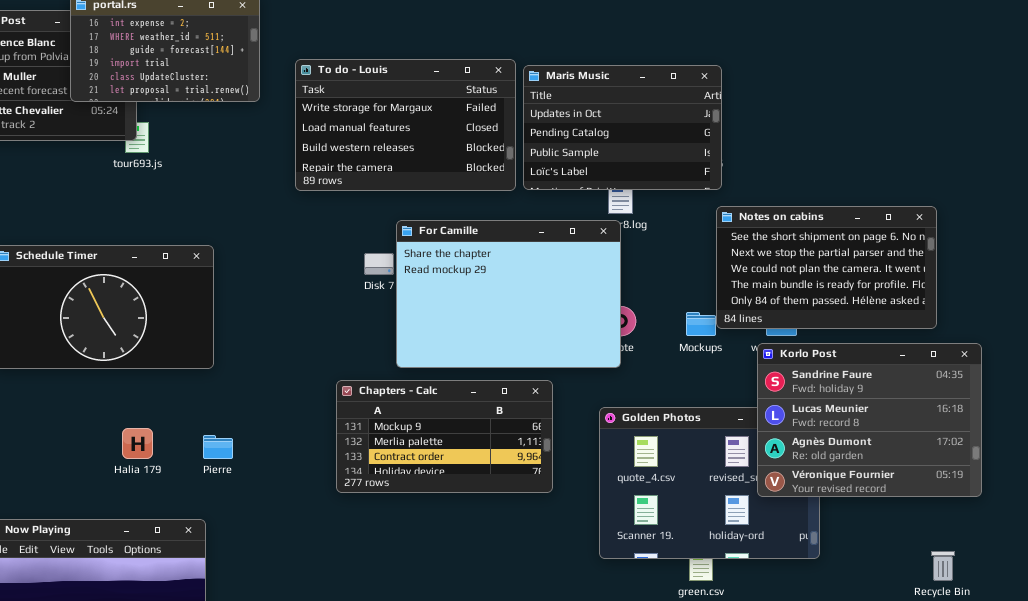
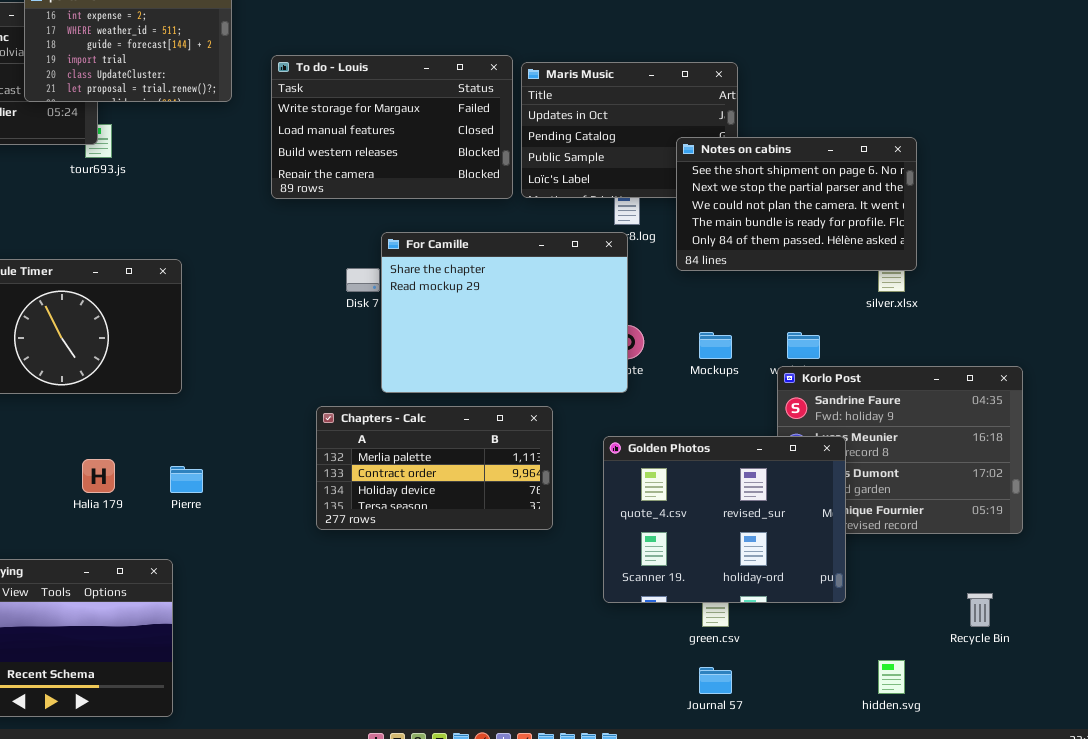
Notes on cabins: [716,206,937,329] -> [676,137,917,271], moved
Chapters - Calc: [336,380,553,493] -> [316,406,553,530], scrolled down 1 row
Golden Photos: [599,407,820,559] -> [603,436,846,603], raised

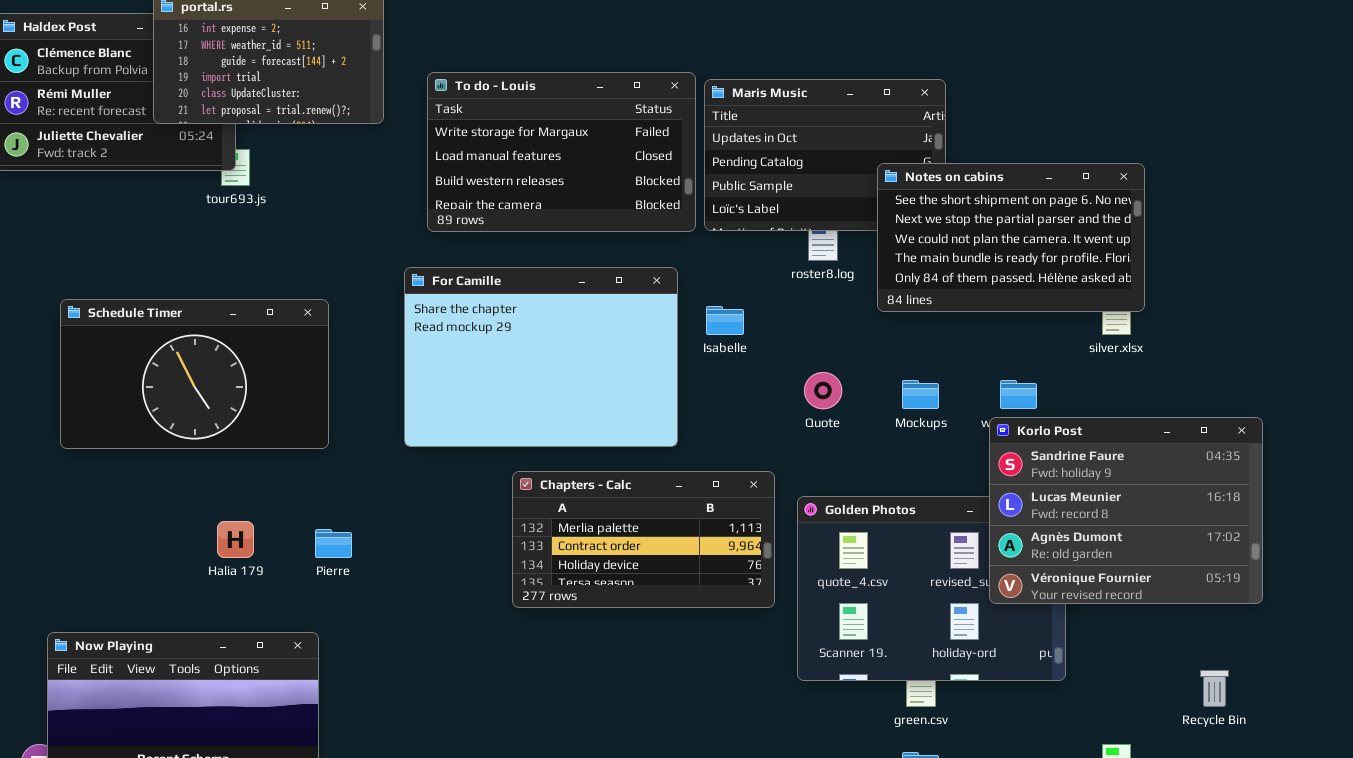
For Camille: [381,232,628,393] -> [404,267,678,447], moved
Korlo Post: [777,366,1023,534] -> [989,417,1263,604], raised
Chapters - Calc: [316,406,553,530] -> [512,471,775,608], moved

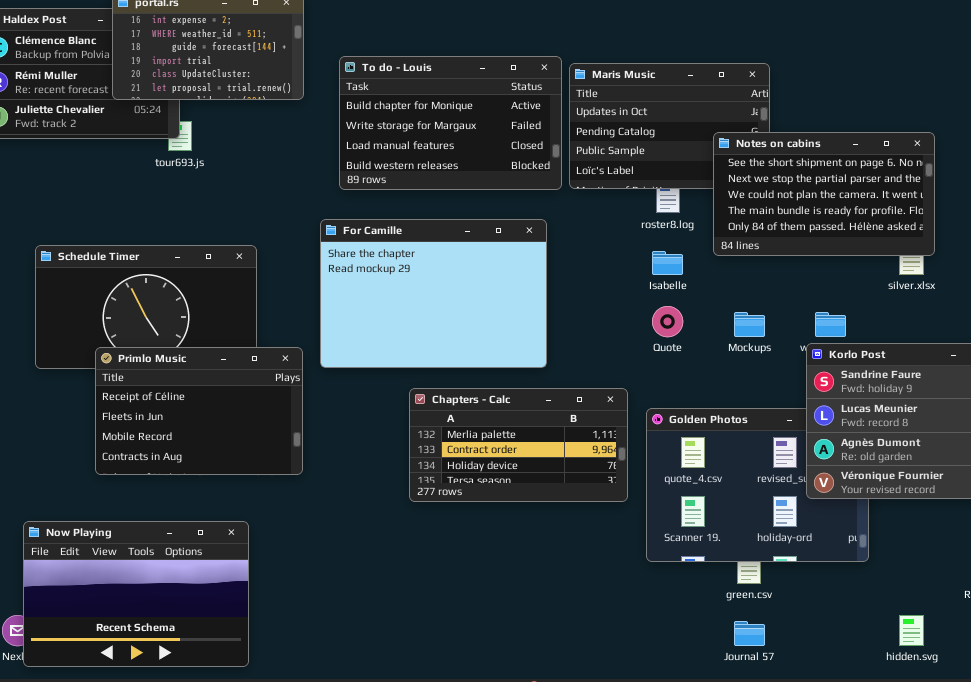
To do - Louis: [427,72,696,232] -> [339,56,562,190], scrolled up 1 row
Isabelle: [706,306,744,335] -> [652,251,683,275], moved
Primlo Music: none -> [95,347,303,475], opened

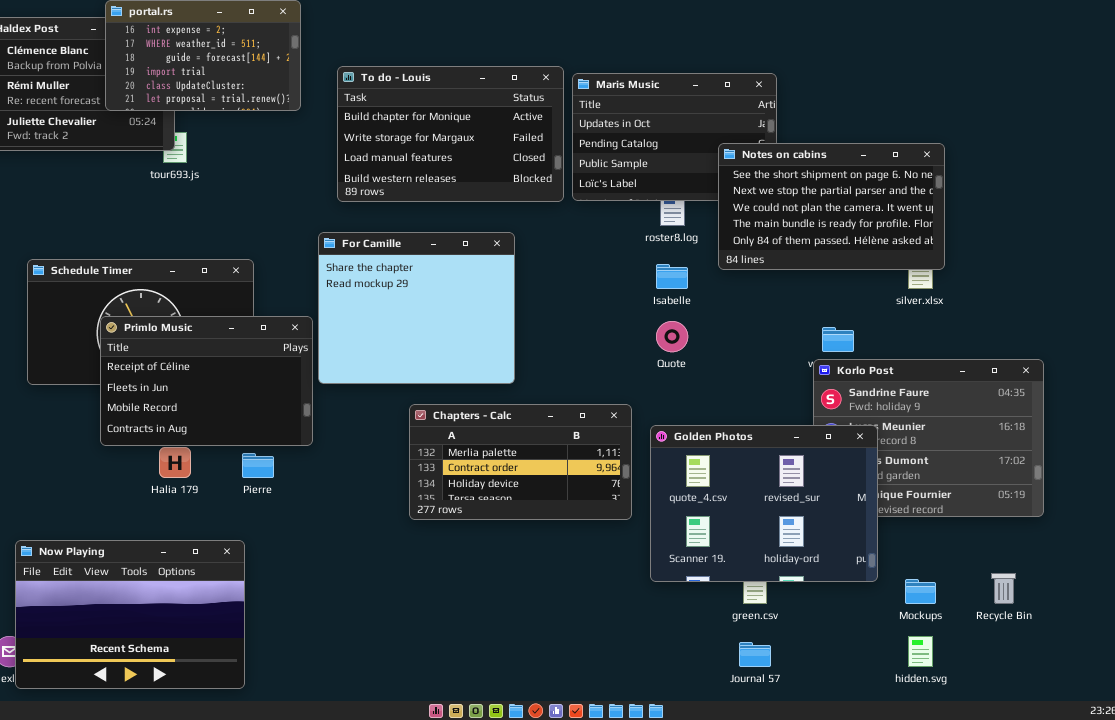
For Camille: [320,219,547,368] -> [318,232,515,384], resized
Mockups: [734,312,765,337] -> [905,579,936,604], moved
Primlo Music: [95,347,303,475] -> [100,316,313,446], moved
Golden Photos: [646,408,869,562] -> [650,425,878,582], raised

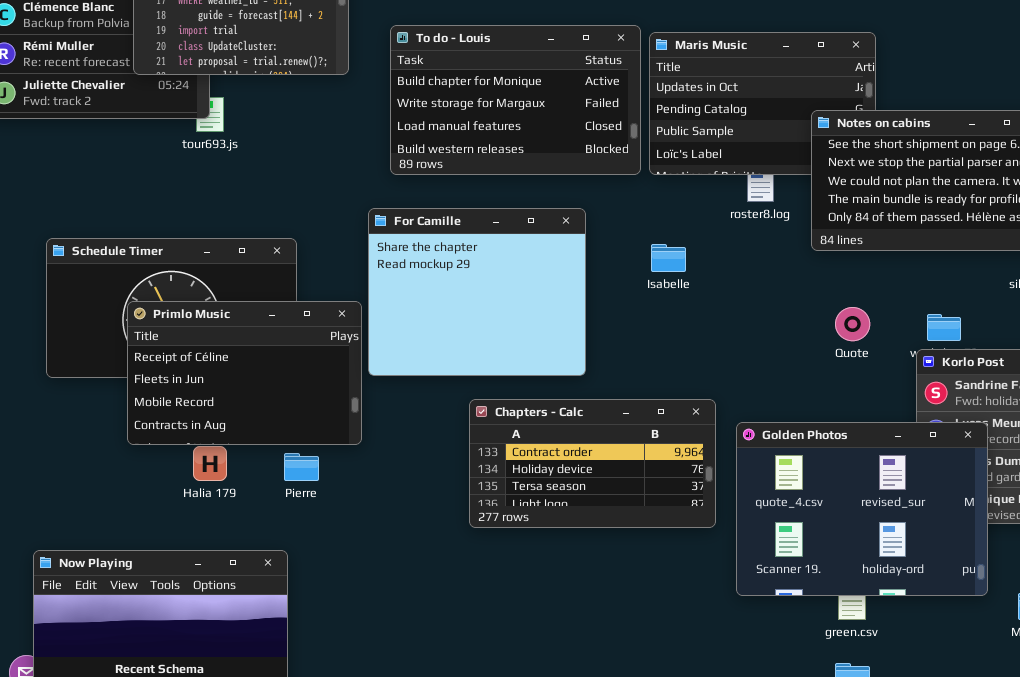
Isabelle: [656,264,688,289] -> [651,244,686,272], moved
Quote: [656,321,688,352] -> [835,307,870,341], moved
Chapters - Calc: [409,404,632,520] -> [469,399,716,528], scrolled down 1 row

